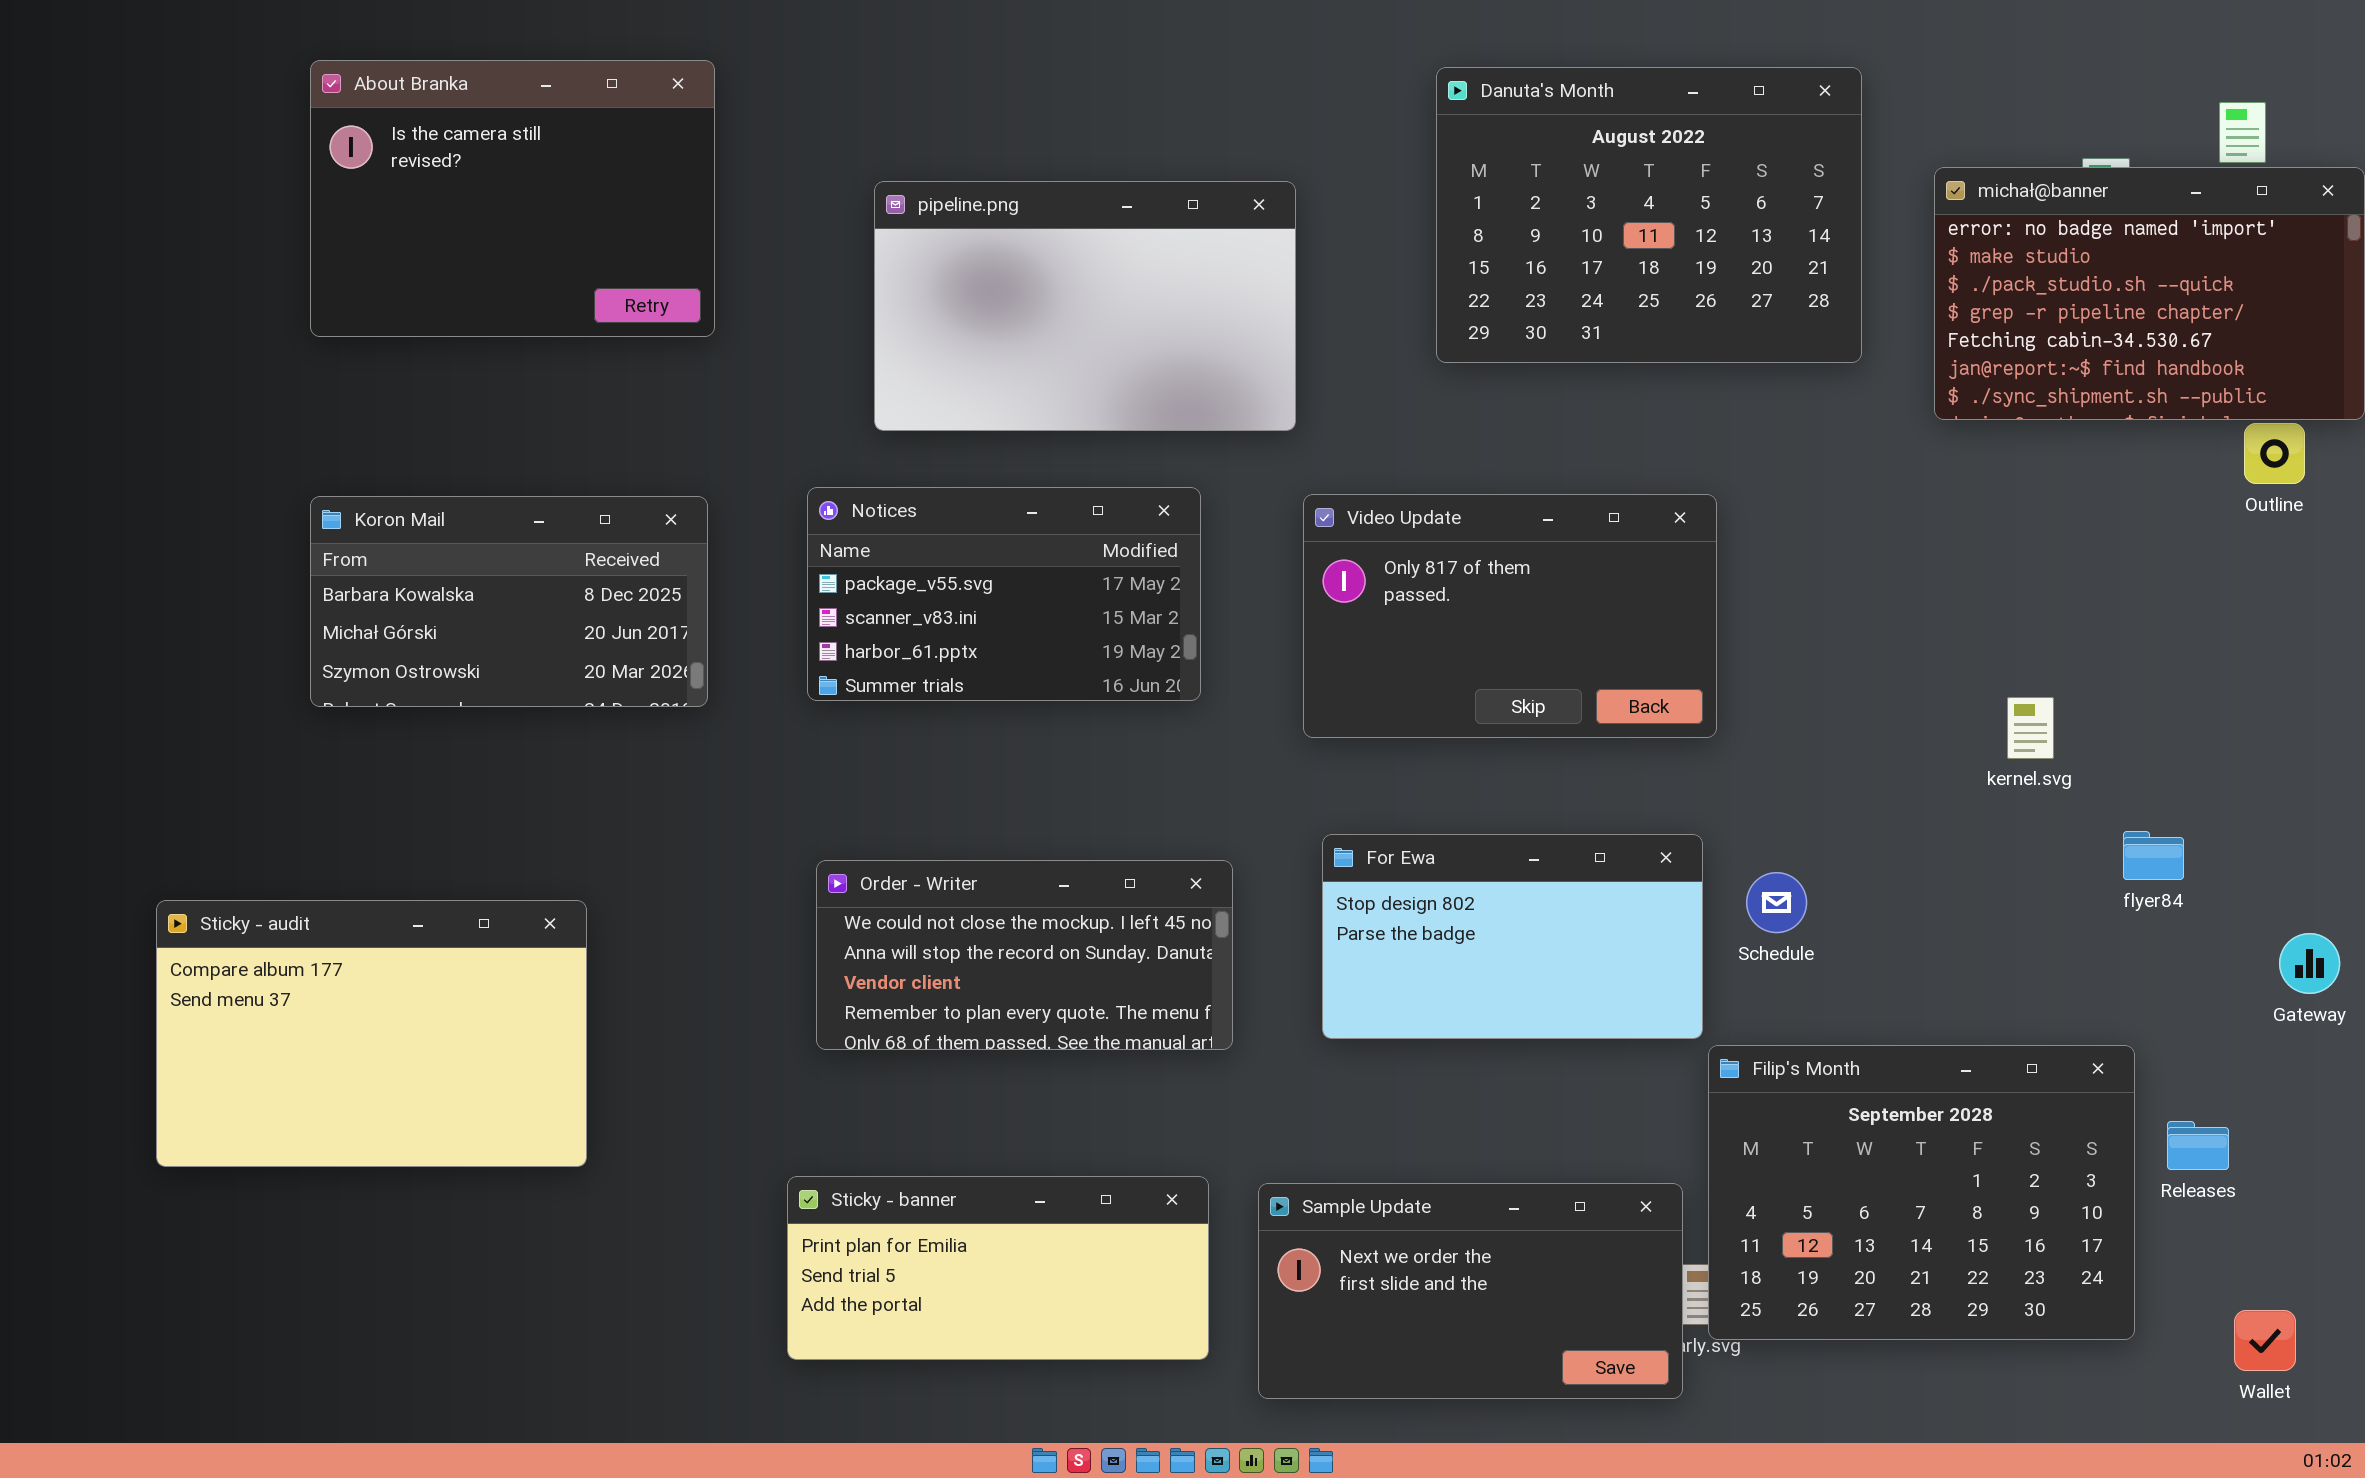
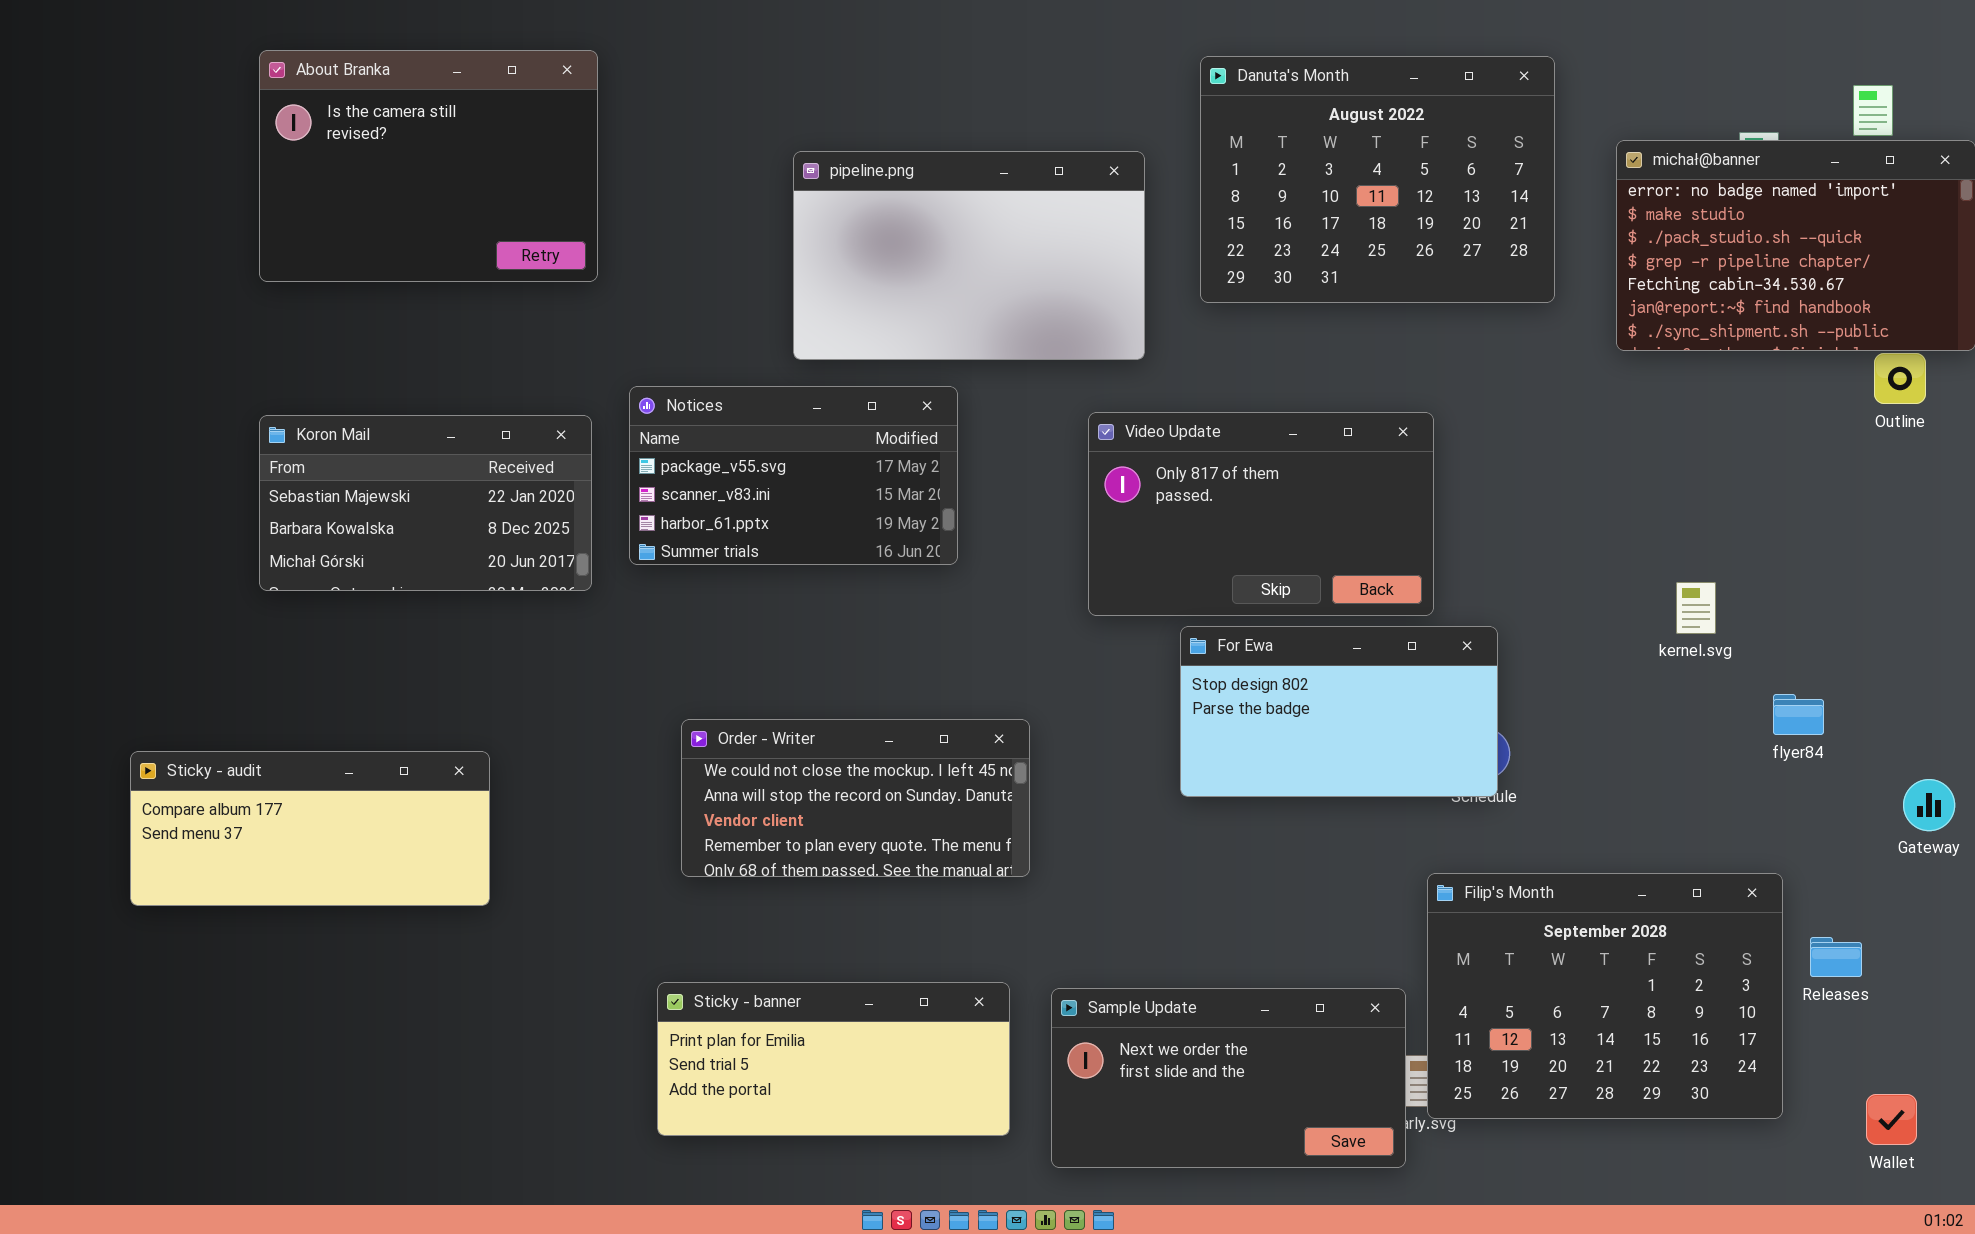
pipeline.png: [874,181,1296,431] -> [793,151,1145,360], moved
Notices: [807,487,1201,701] -> [629,386,958,565], moved
Koron Mail: [310,496,708,707] -> [259,415,592,591], scrolled up 1 row
For Ewa: [1322,834,1703,1039] -> [1180,626,1498,797], moved
Sticky - audit: [156,900,587,1167] -> [130,751,490,906], resized

